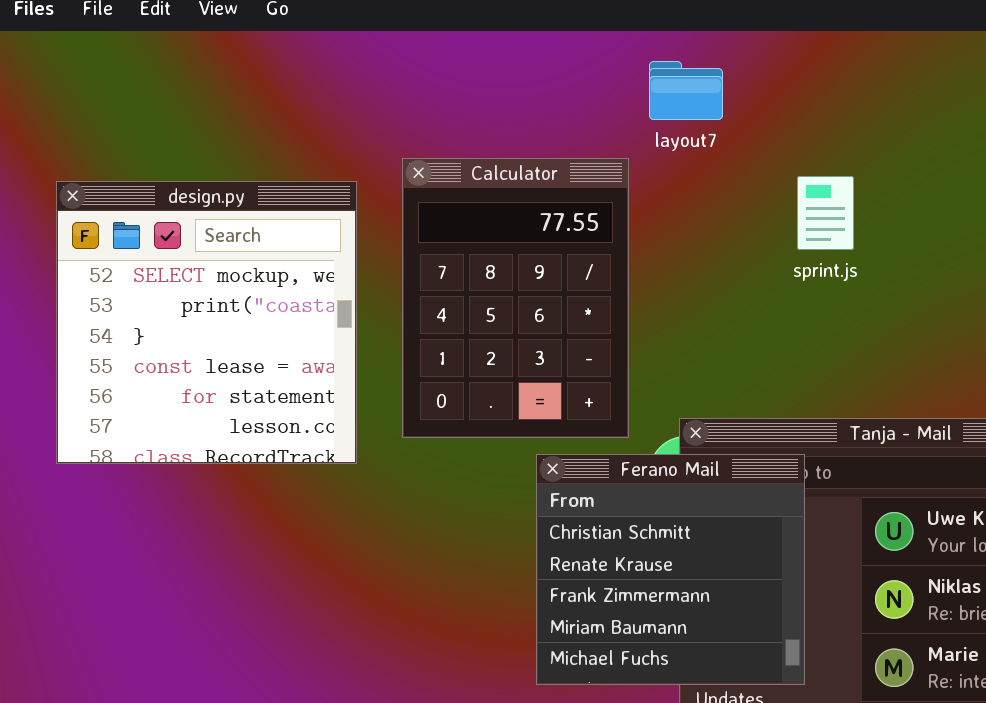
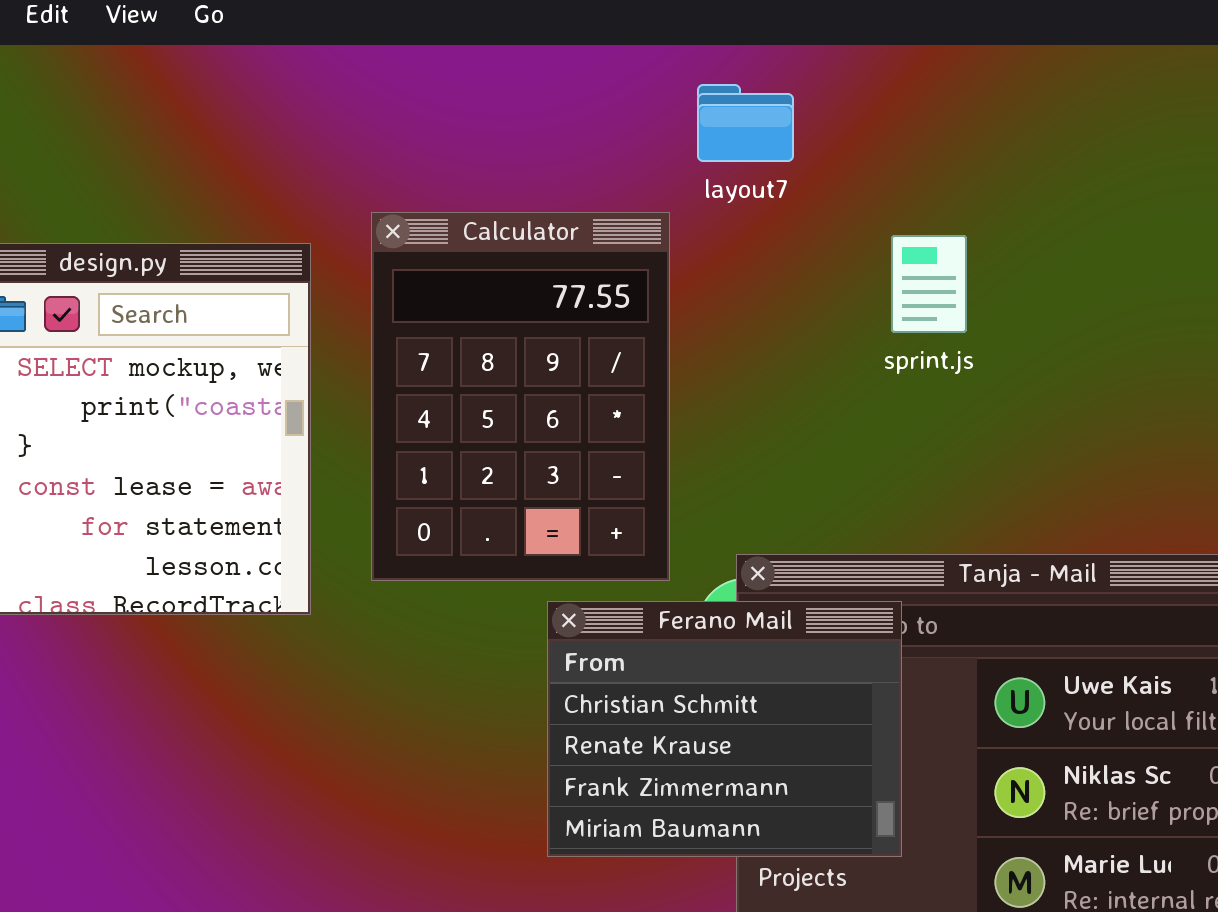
Ferano Mail: [536,454,805,685] -> [547,601,902,857], resized

